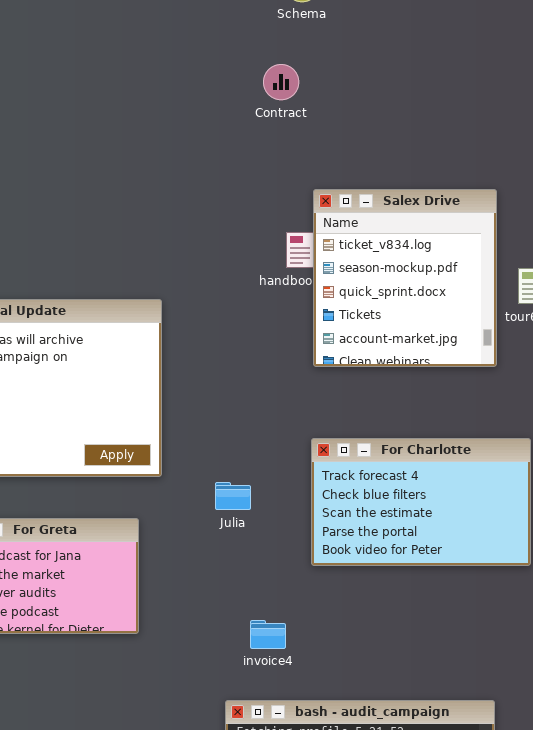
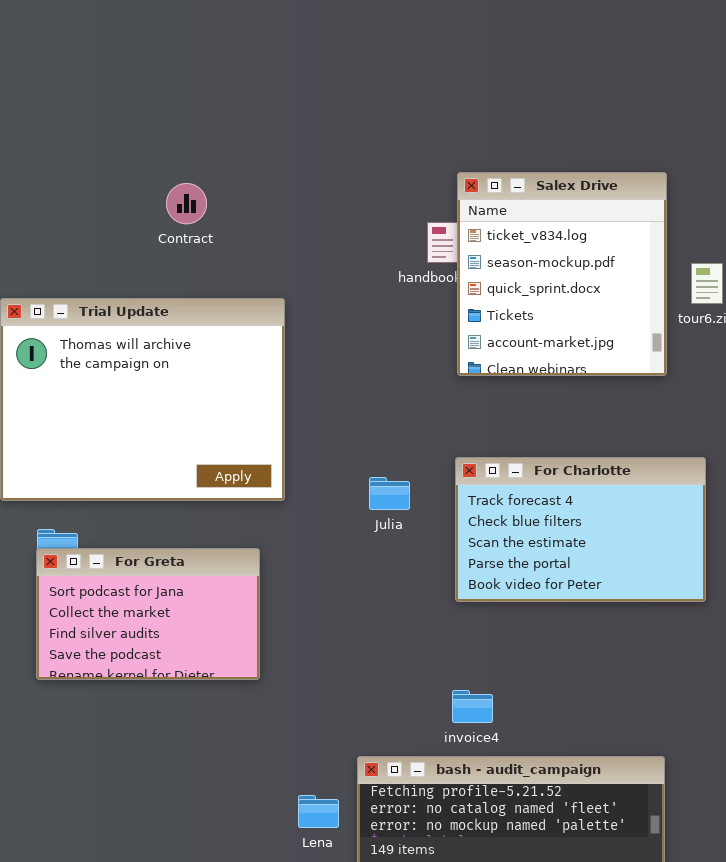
Contract: [263,64,299,100] -> [166,183,207,224], moved
Julia: [215,482,251,510] -> [369,477,410,510], moved
invoice4: [250,620,286,649] -> [452,690,493,723], moved

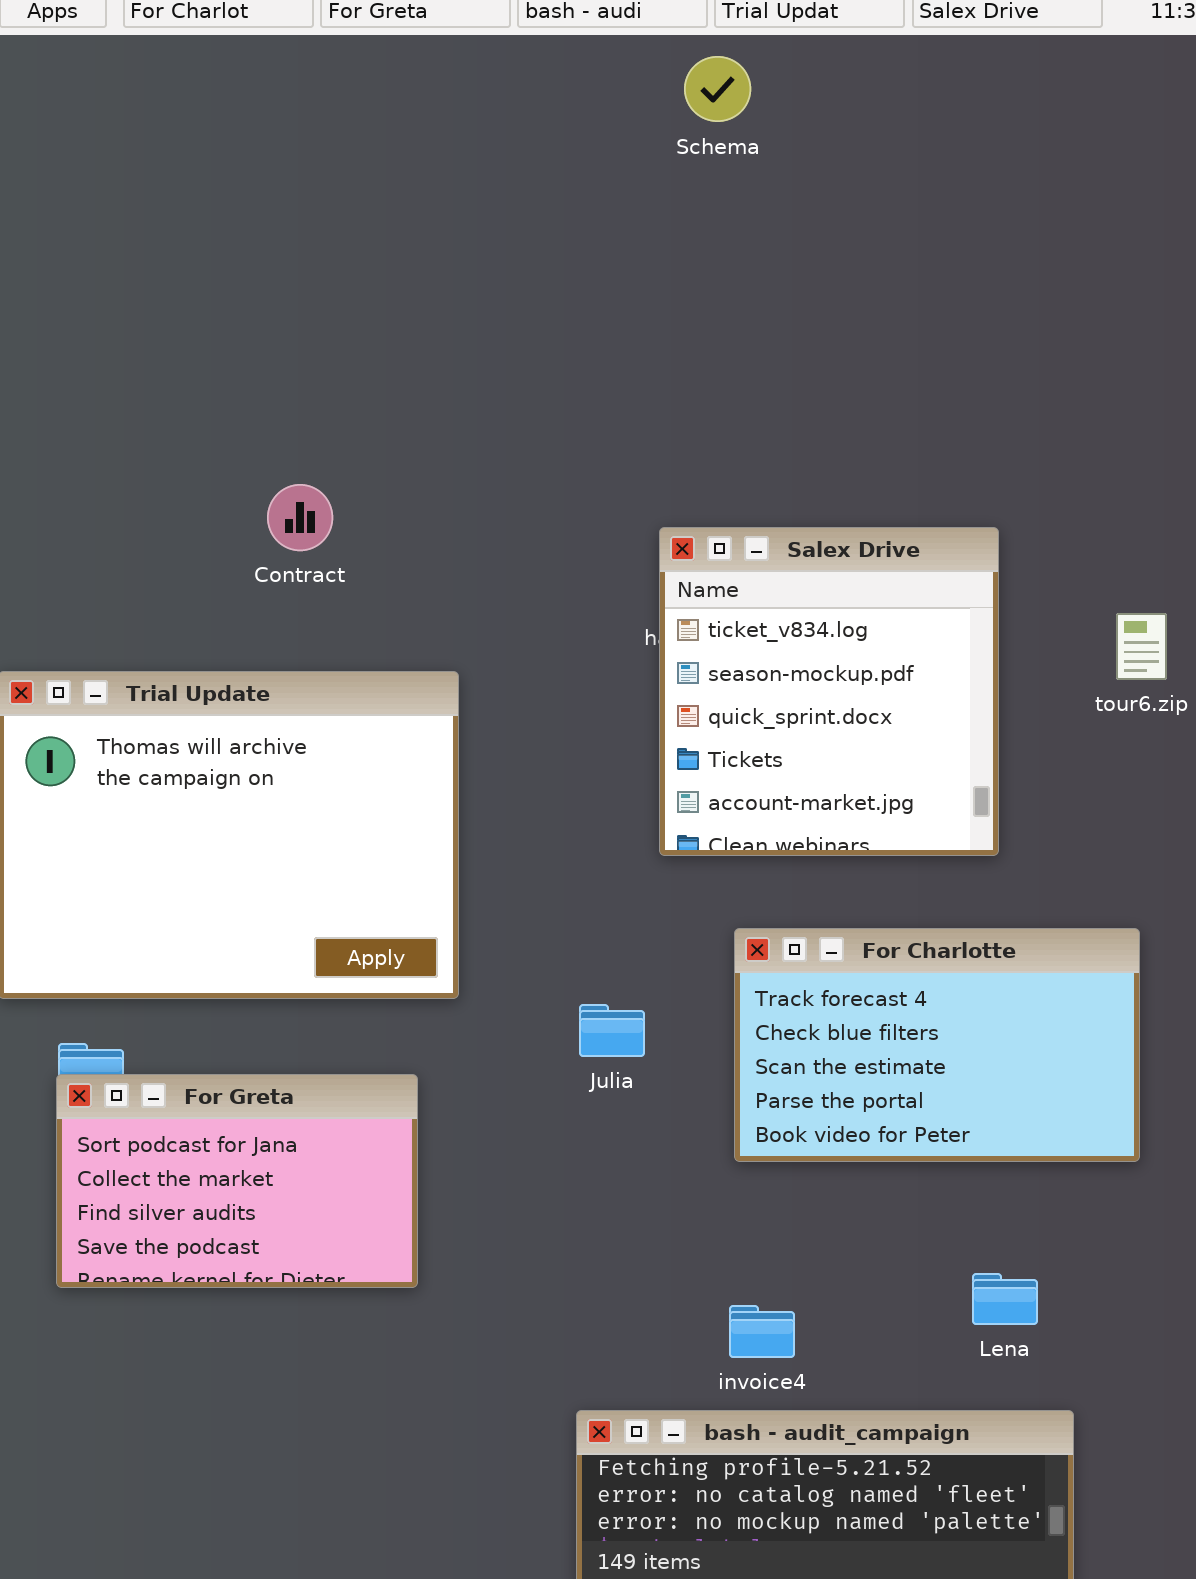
Salex Drive: [457,172,667,376] -> [659,527,999,856], moved
Julia: [369,477,410,510] -> [579,1004,645,1057], moved
Lena: [298,795,339,828] -> [972,1273,1038,1325], moved

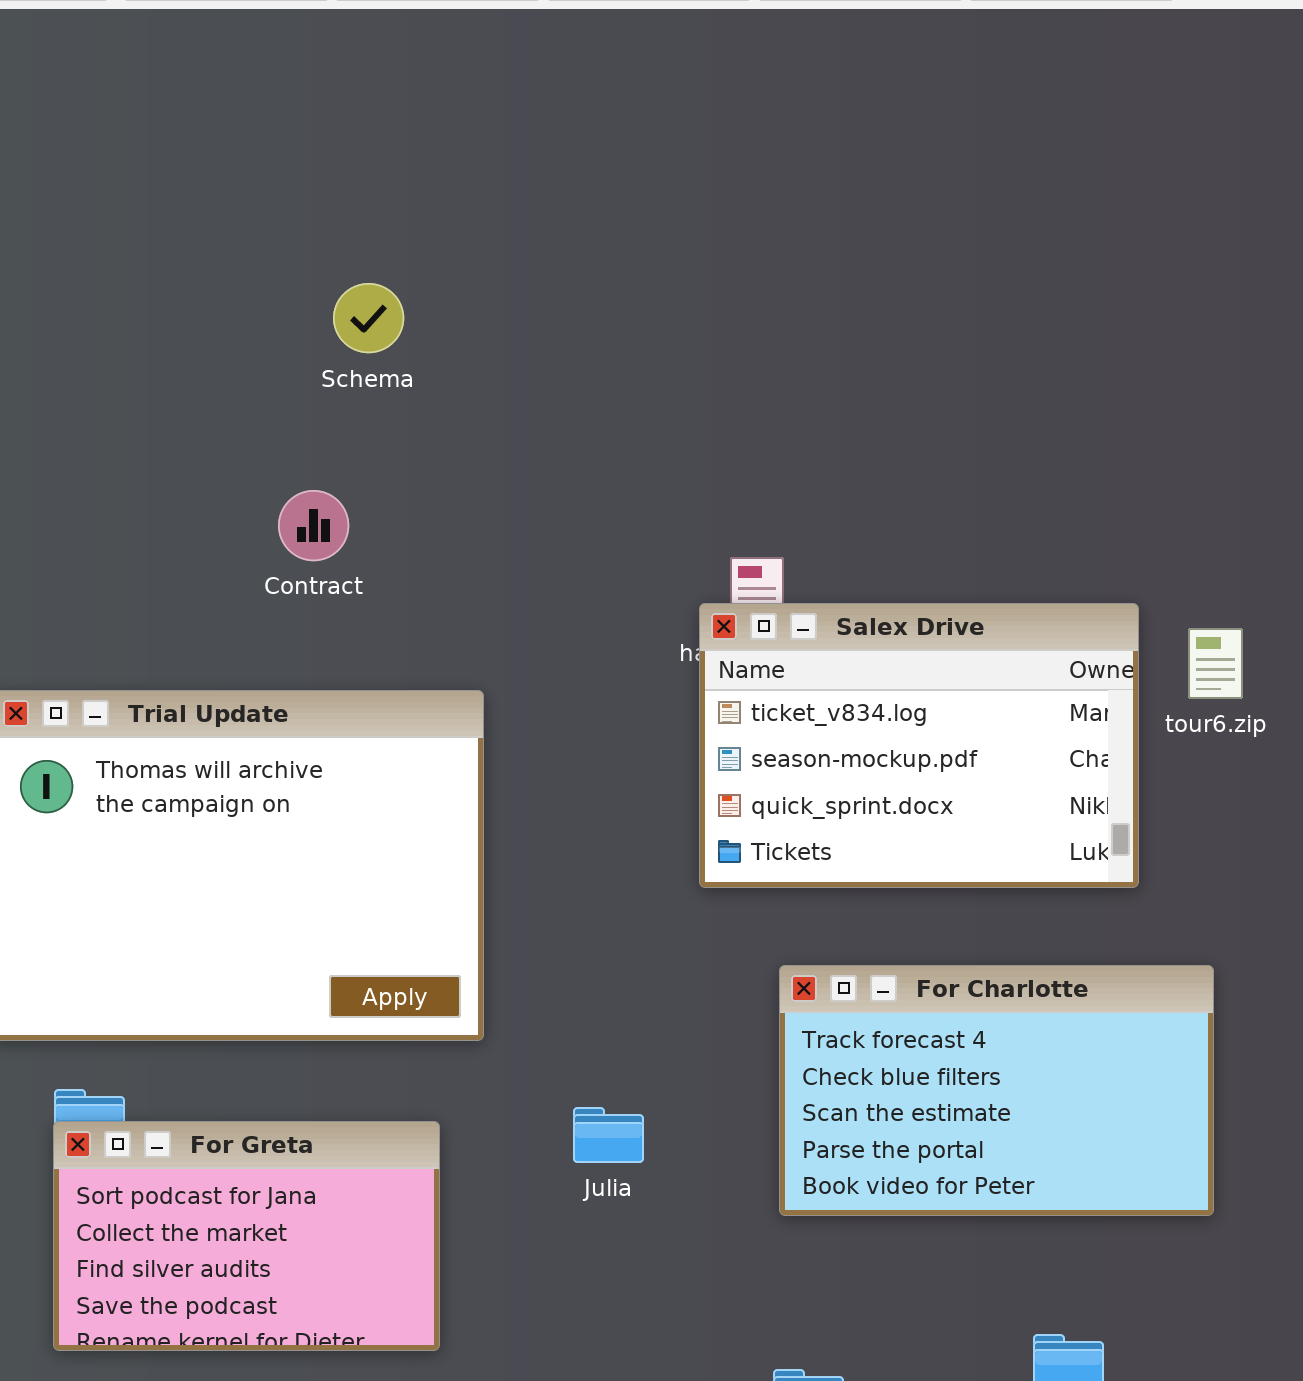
Schema: [684,56,751,122] -> [333,283,404,353], moved
Salex Drive: [659,527,999,856] -> [699,603,1139,888], resized
Julia: [579,1004,645,1057] -> [573,1107,644,1163], moved

